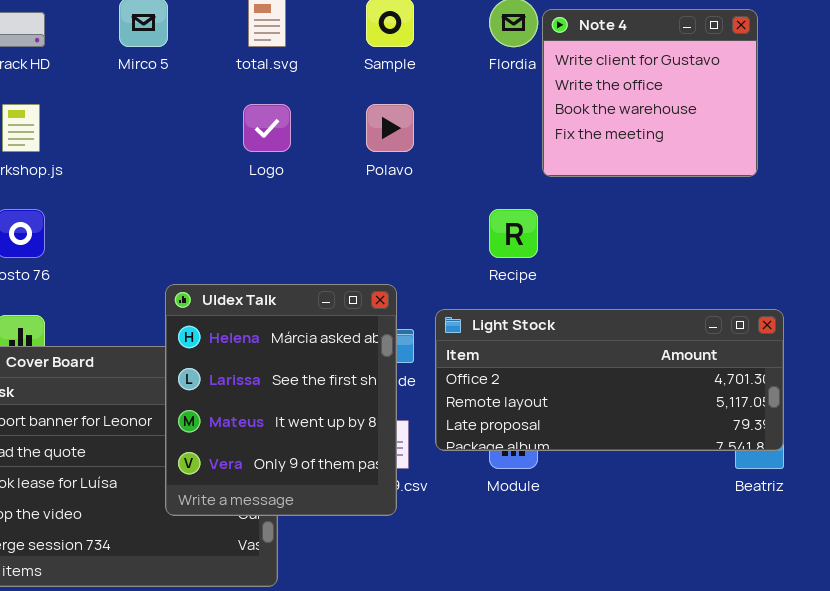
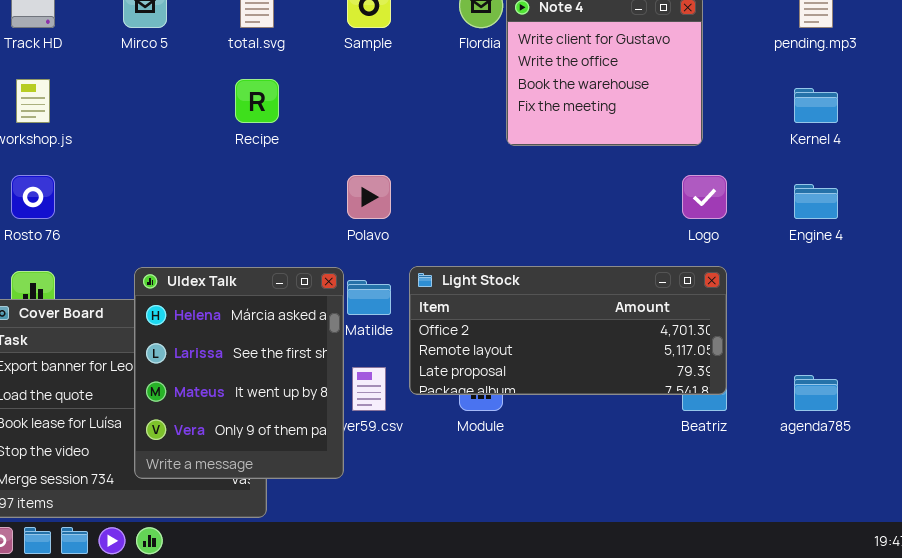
Logo: [243,104,291,152] -> [682,175,727,219], moved
Polavo: [366,104,414,152] -> [347,175,391,219], moved
Recipe: [489,209,538,258] -> [235,79,279,123], moved
Uldex Talk: [165,284,397,516] -> [134,267,344,479], moved

